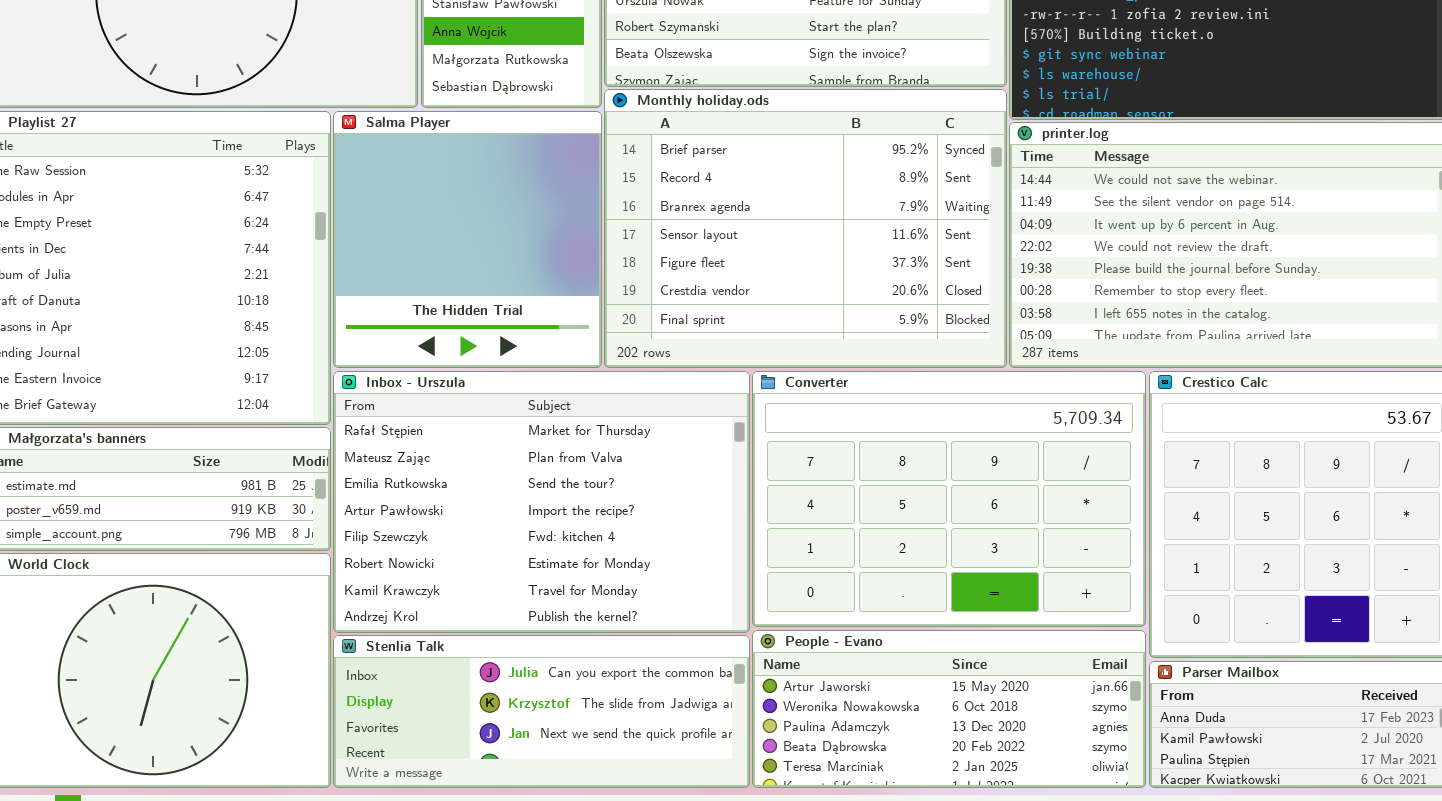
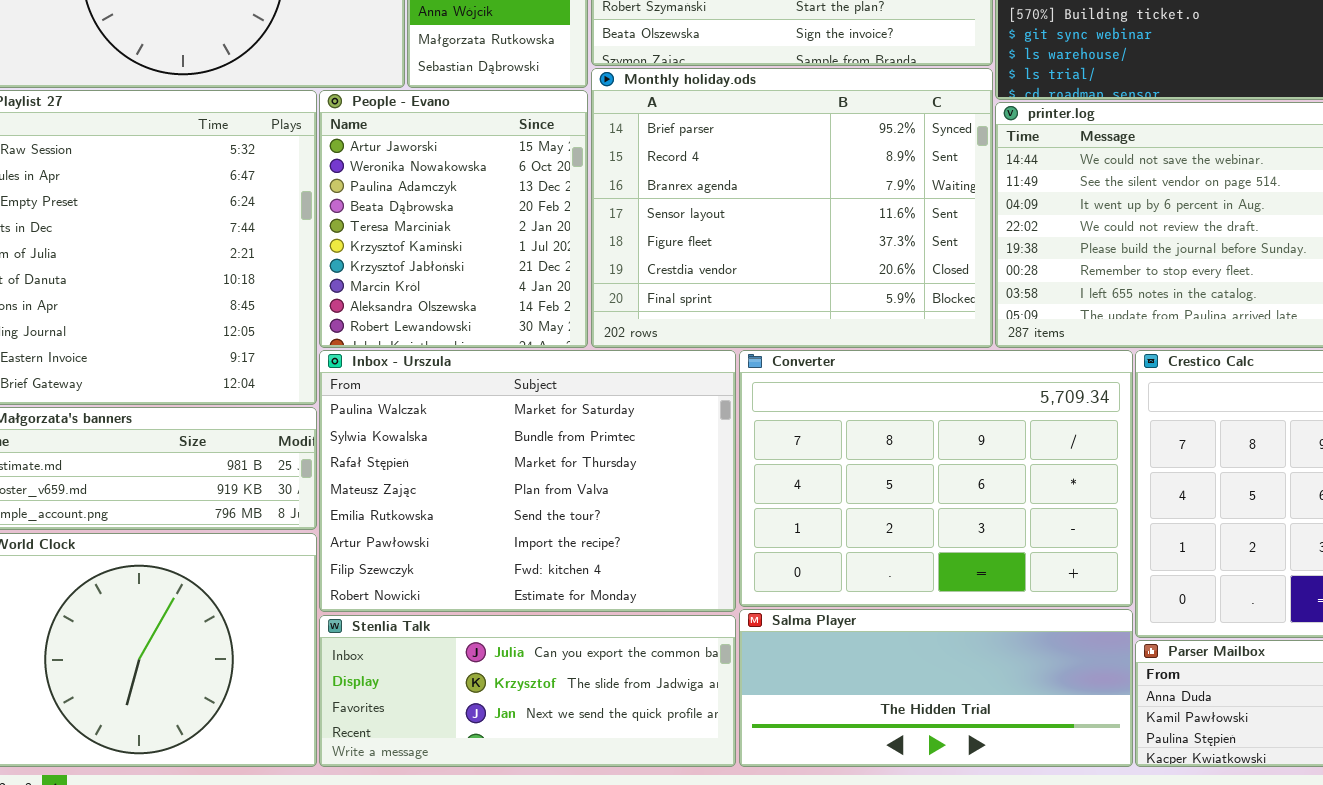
Salma Player: [333,111,602,368] -> [739,609,1133,767], moved, resized
Inbox - Urszula: [333,371,750,633] -> [319,350,736,612], scrolled up 2 rows
People - Evano: [752,630,1146,788] -> [319,90,588,348], moved, resized

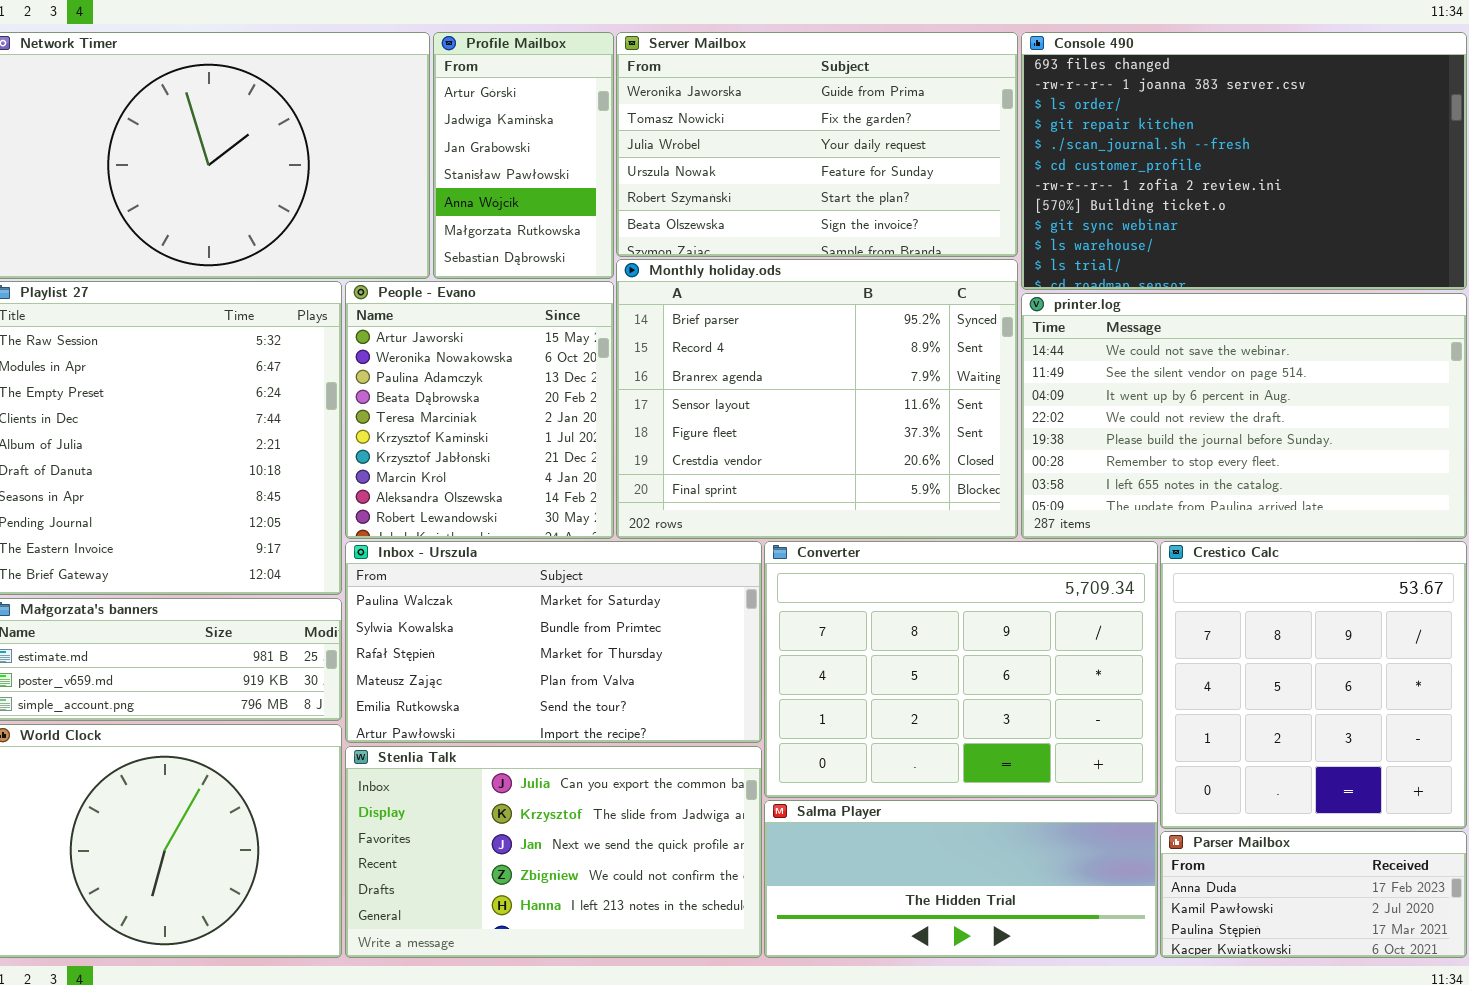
Inbox - Urszula: [319,350,736,612] -> [345,541,762,743], resized
Stenlia Talk: [319,615,736,767] -> [345,746,762,958], resized

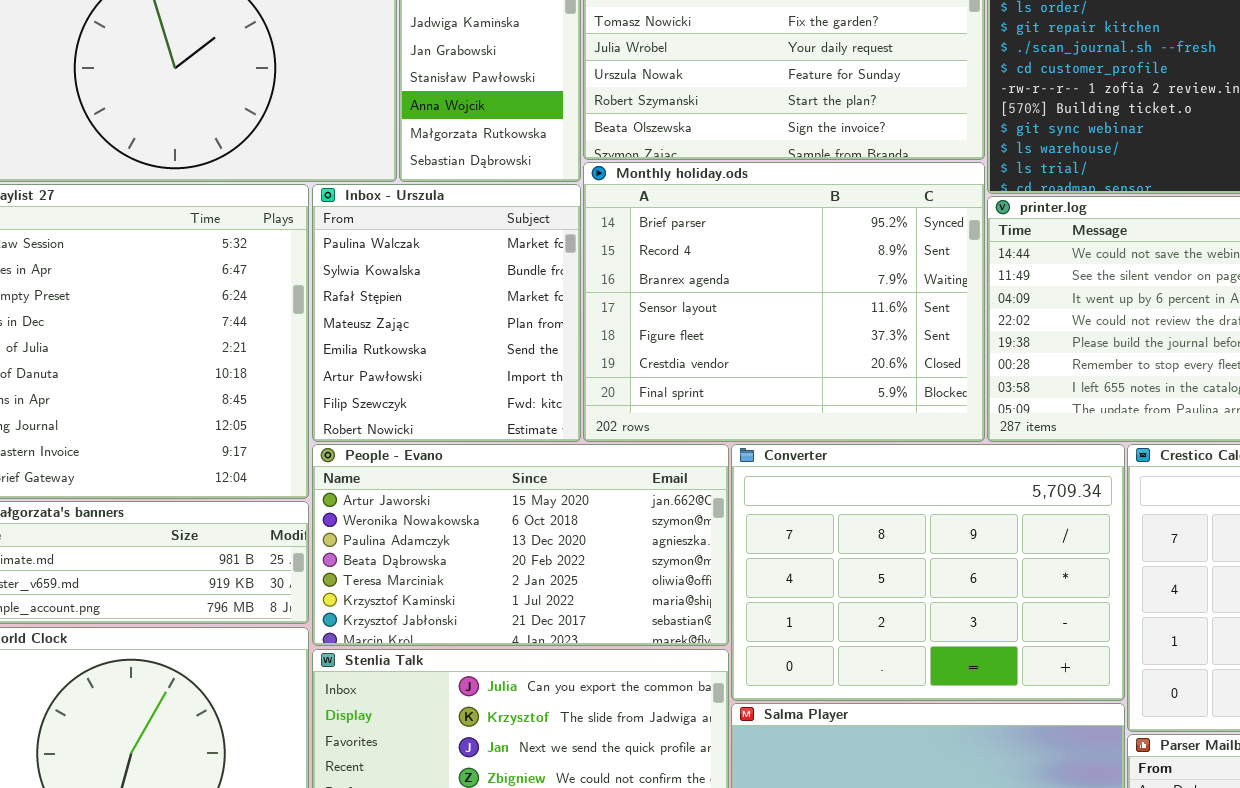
People - Evano: [345,281,614,539] -> [312,444,729,646], moved, resized
Inbox - Urszula: [345,541,762,743] -> [312,184,581,442], moved, resized

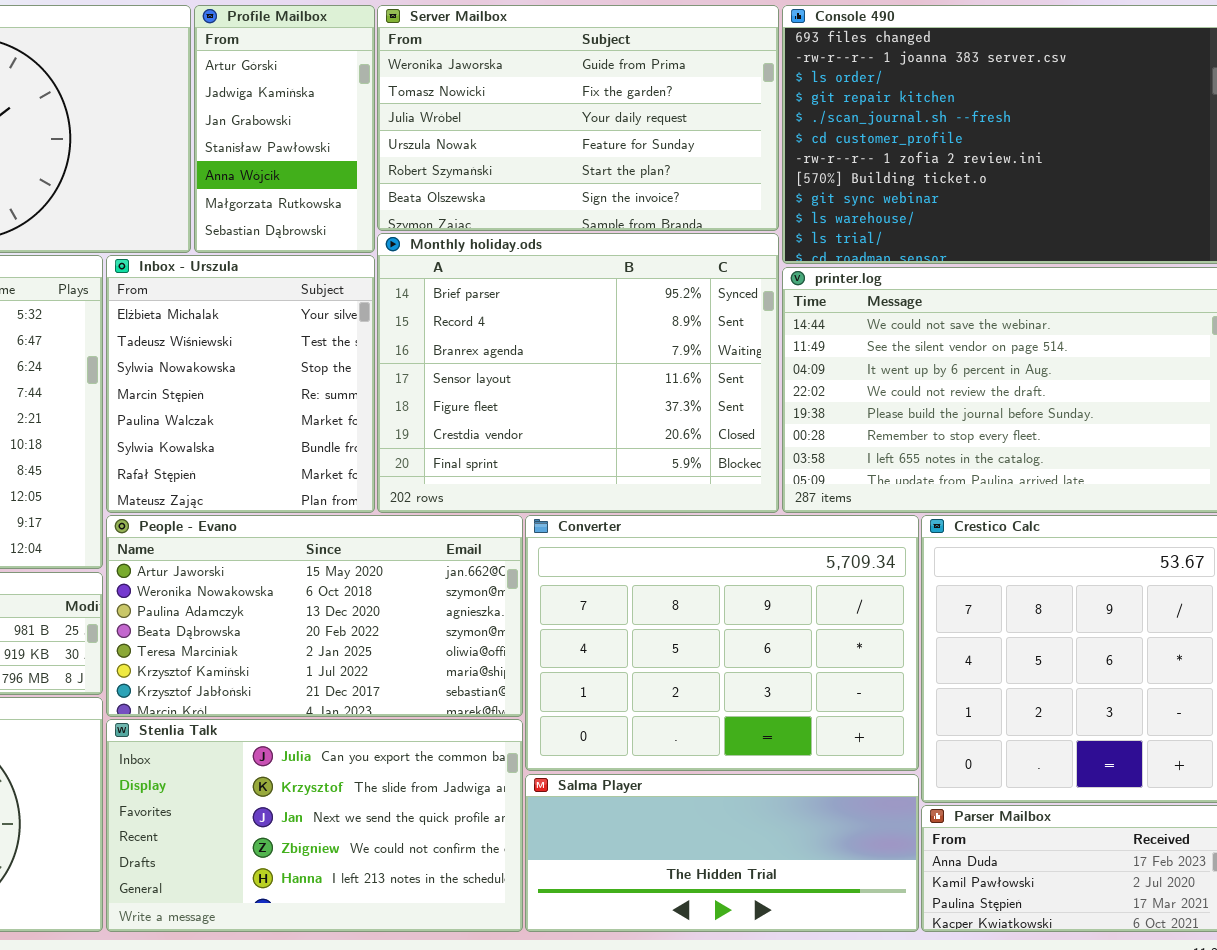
Inbox - Urszula: [312,184,581,442] -> [106,255,375,513], scrolled up 4 rows

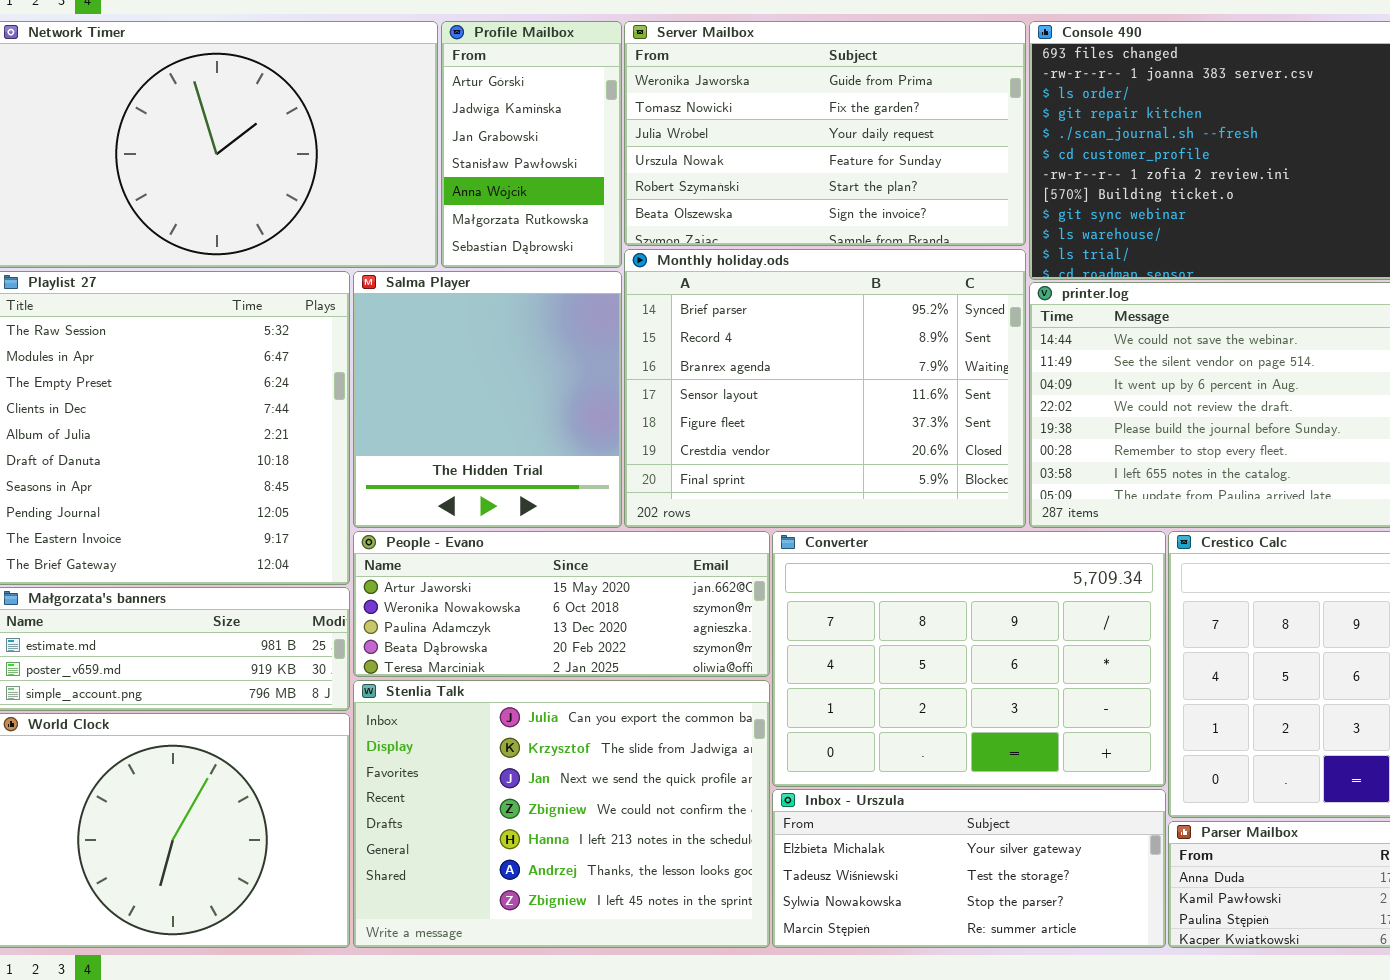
Inbox - Urszula: [106,255,375,513] -> [772,789,1166,948], moved, resized
People - Evano: [106,515,523,717] -> [353,531,770,677], resized
Stenlia Talk: [106,719,523,932] -> [353,680,770,948], resized
Salma Player: [525,774,919,932] -> [353,271,622,528], moved, resized

